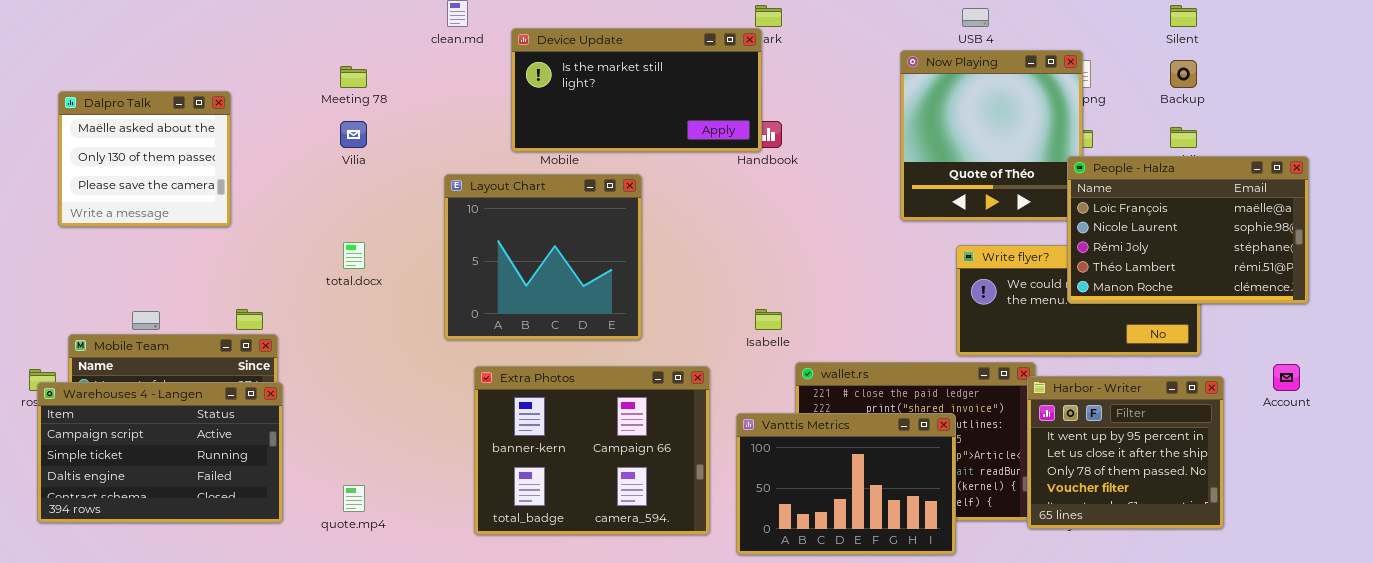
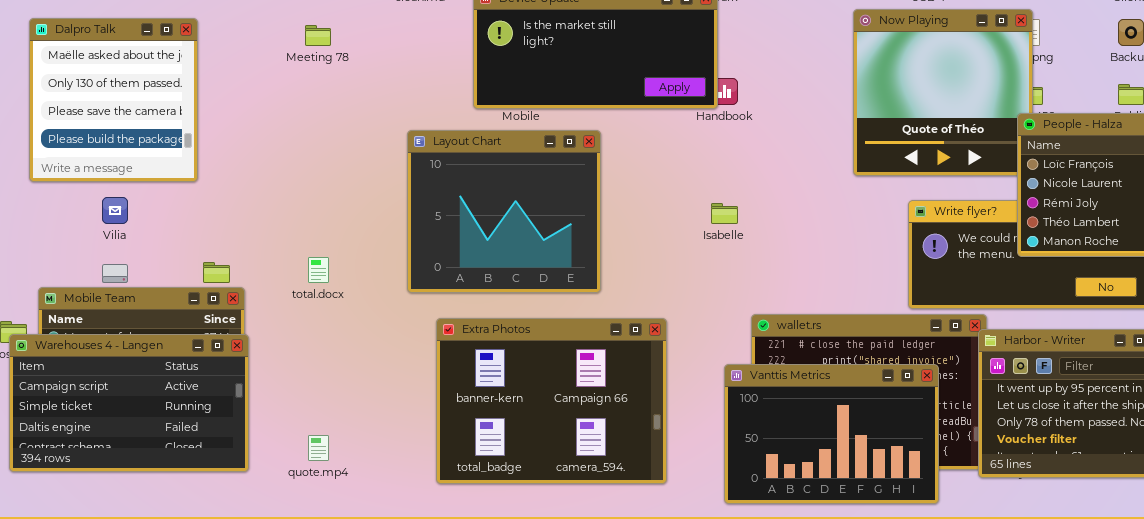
Dalpro Talk: [58,91,231,227] -> [29,18,198,182], resized
Vilia: [340,121,367,148] -> [102,197,128,224], moved
total.docx: [343,242,365,269] -> [308,257,329,283], moved
Isabelle: [755,309,782,330] -> [711,203,738,224], moved
Vanttis Metrics: [736,413,956,555] -> [724,364,939,504], moved

